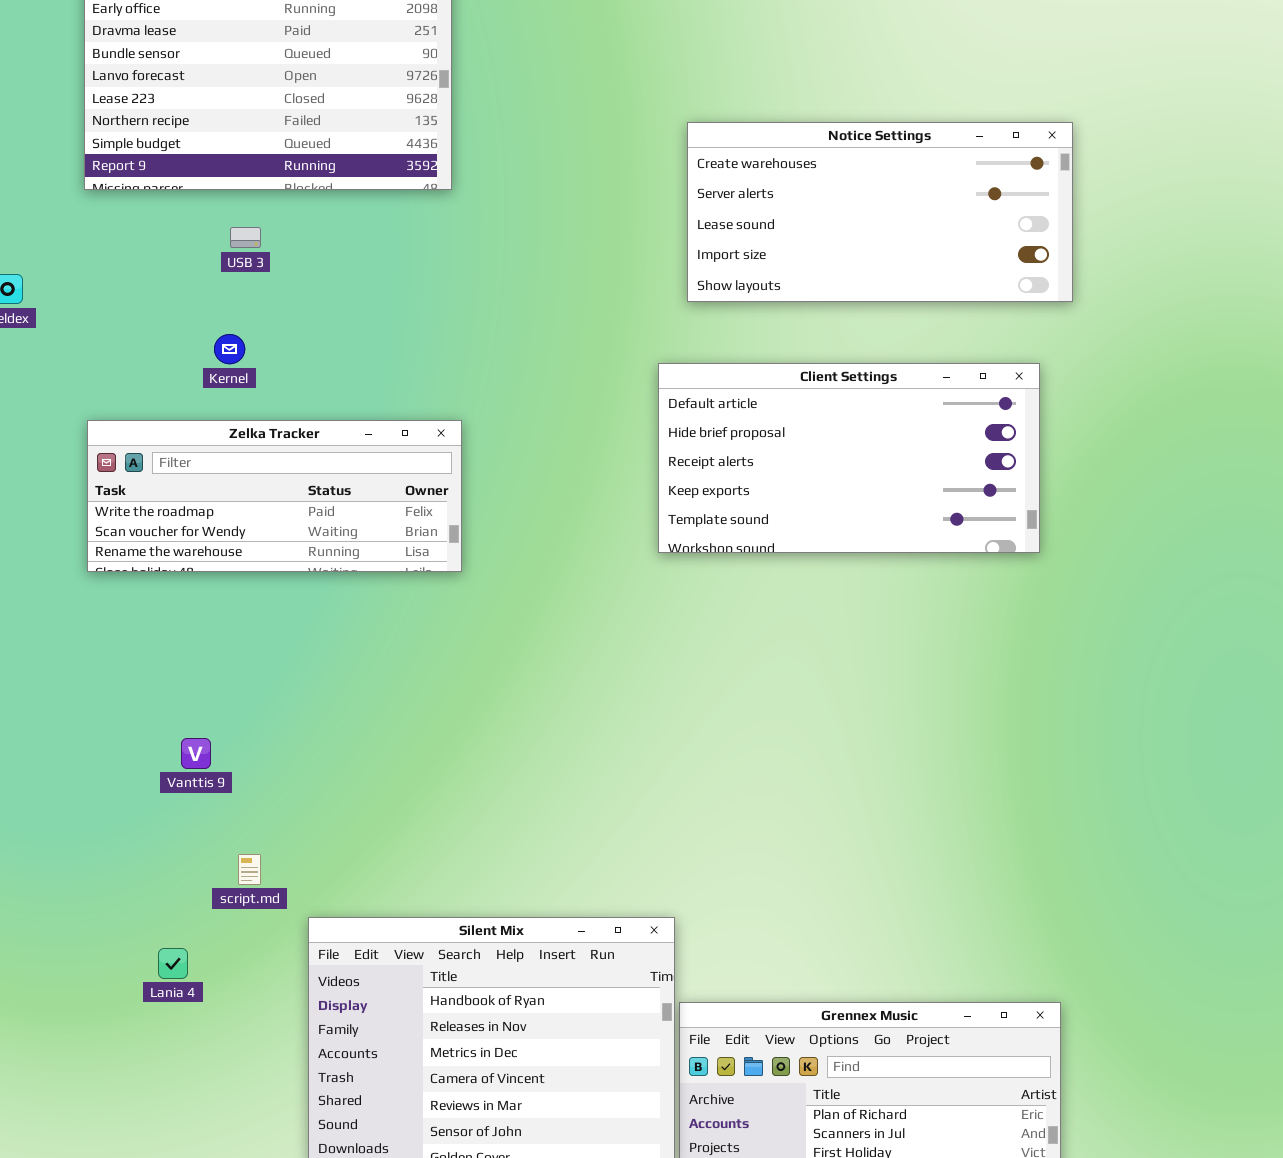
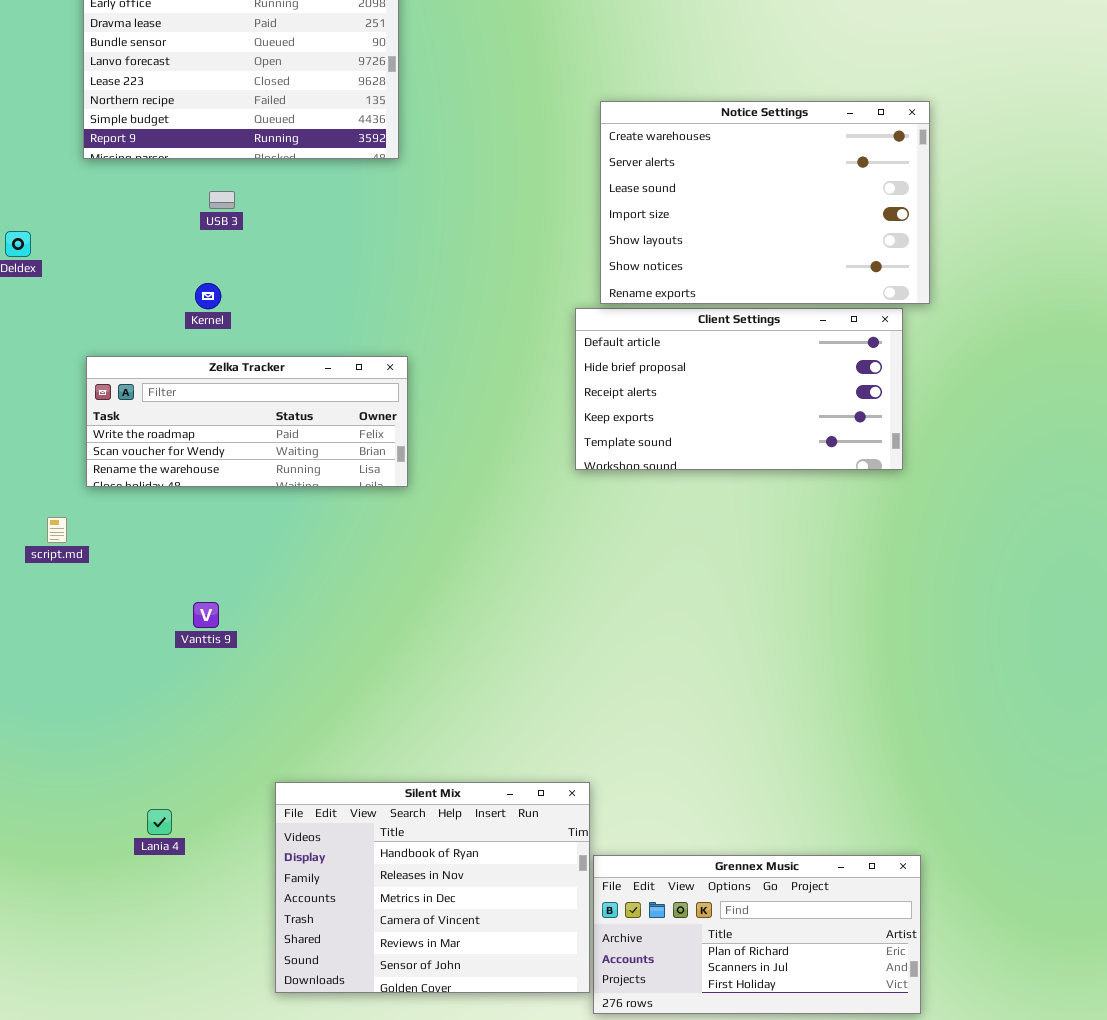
Notice Settings: [687,122,1073,302] -> [600,101,930,304], resized
Vanttis 9: [181,738,211,769] -> [193,602,219,628], moved
script.md: [238,854,261,885] -> [47,517,67,543], moved

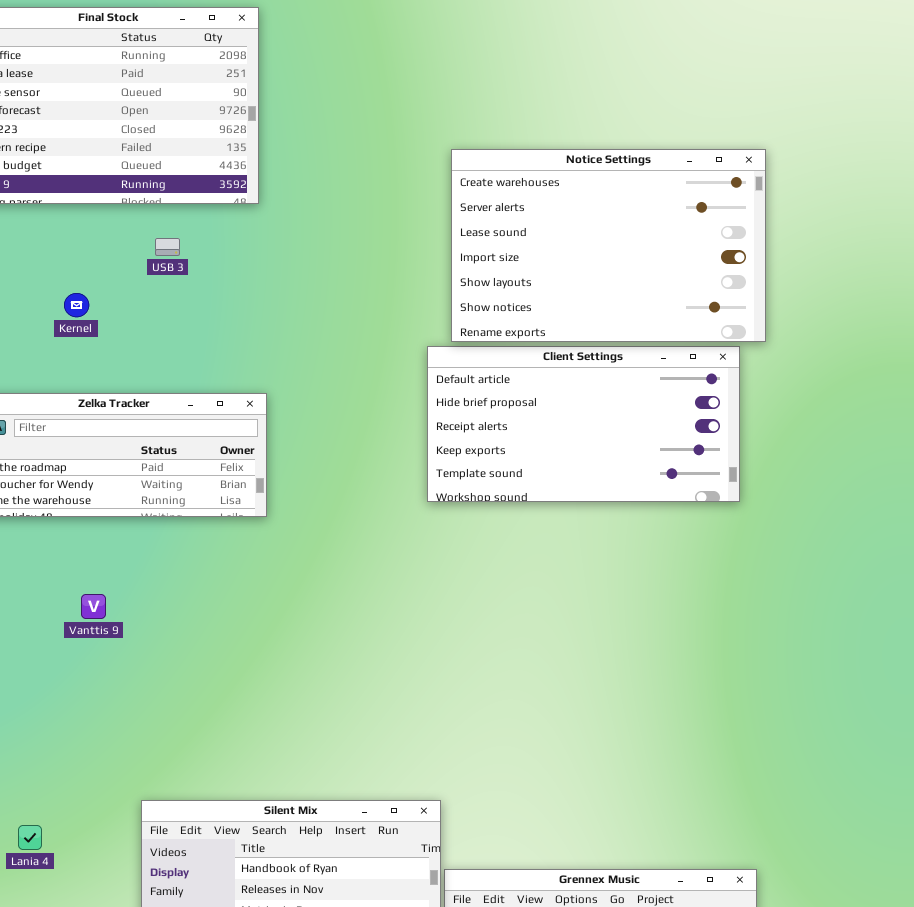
USB 3: [209,191,235,209] -> [155,238,180,256], moved
Kernel: [195,283,221,309] -> [64,293,89,317], moved
Vanttis 9: [193,602,219,628] -> [81,594,106,619], moved

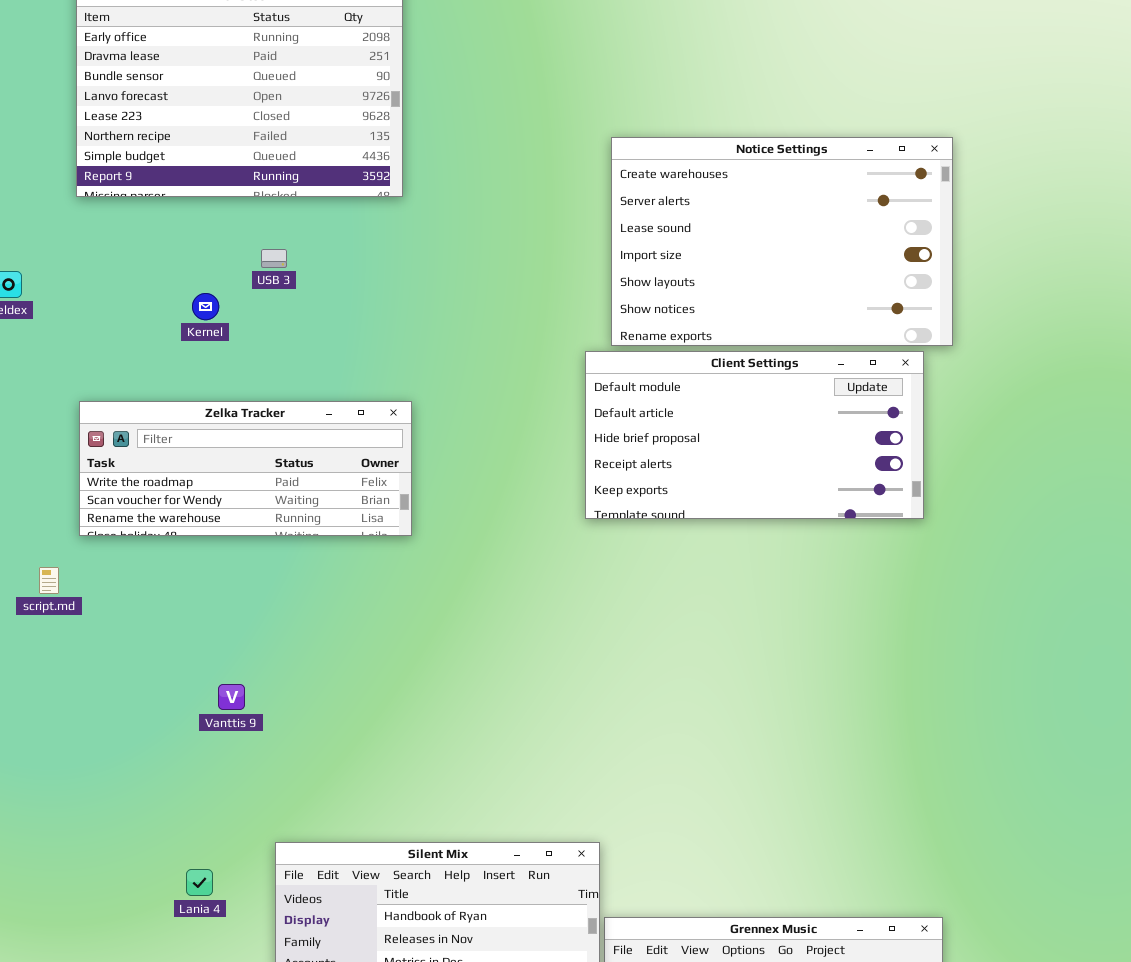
USB 3: [155,238,180,256] -> [261,249,287,268], moved
Client Settings: [427,346,740,502] -> [585,351,924,519], scrolled up 1 row
Vanttis 9: [81,594,106,619] -> [218,684,245,710], moved
Lania 4: [18,825,42,850] -> [186,869,213,896], moved

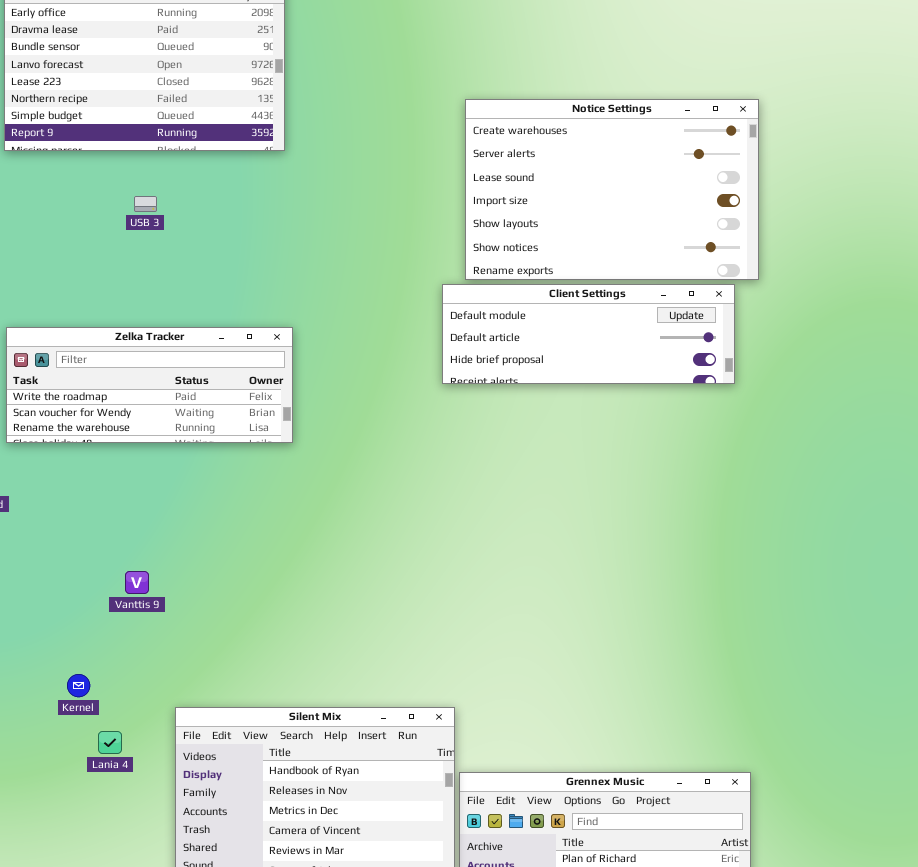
USB 3: [261,249,287,268] -> [134,196,157,212], moved
Kernel: [192,293,219,320] -> [67,674,90,697], moved
Client Settings: [585,351,924,519] -> [442,284,735,384], resized

